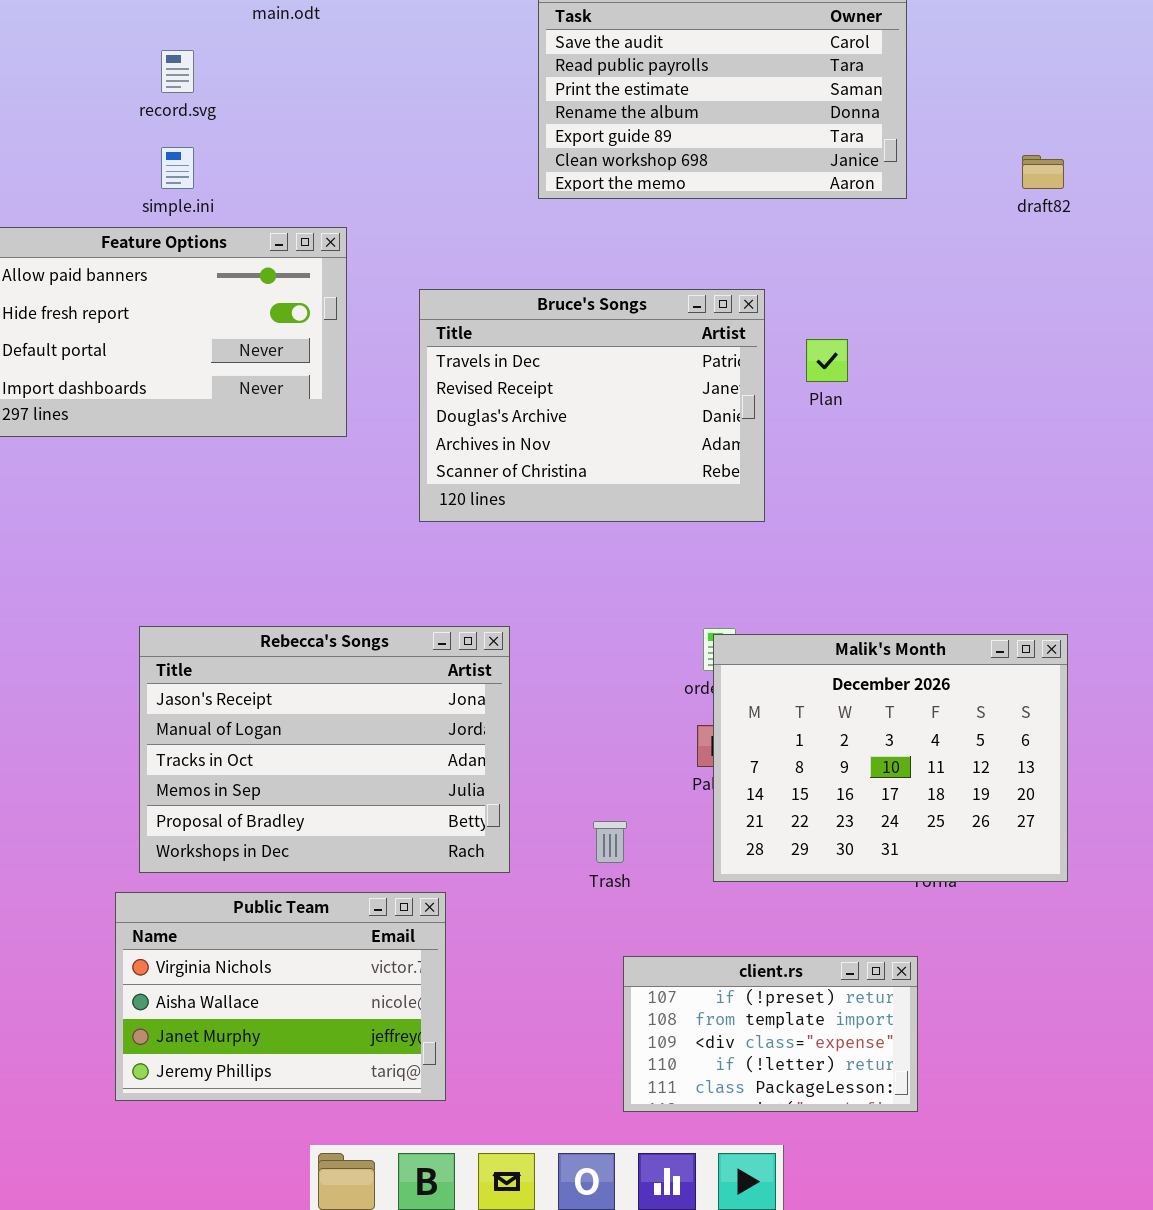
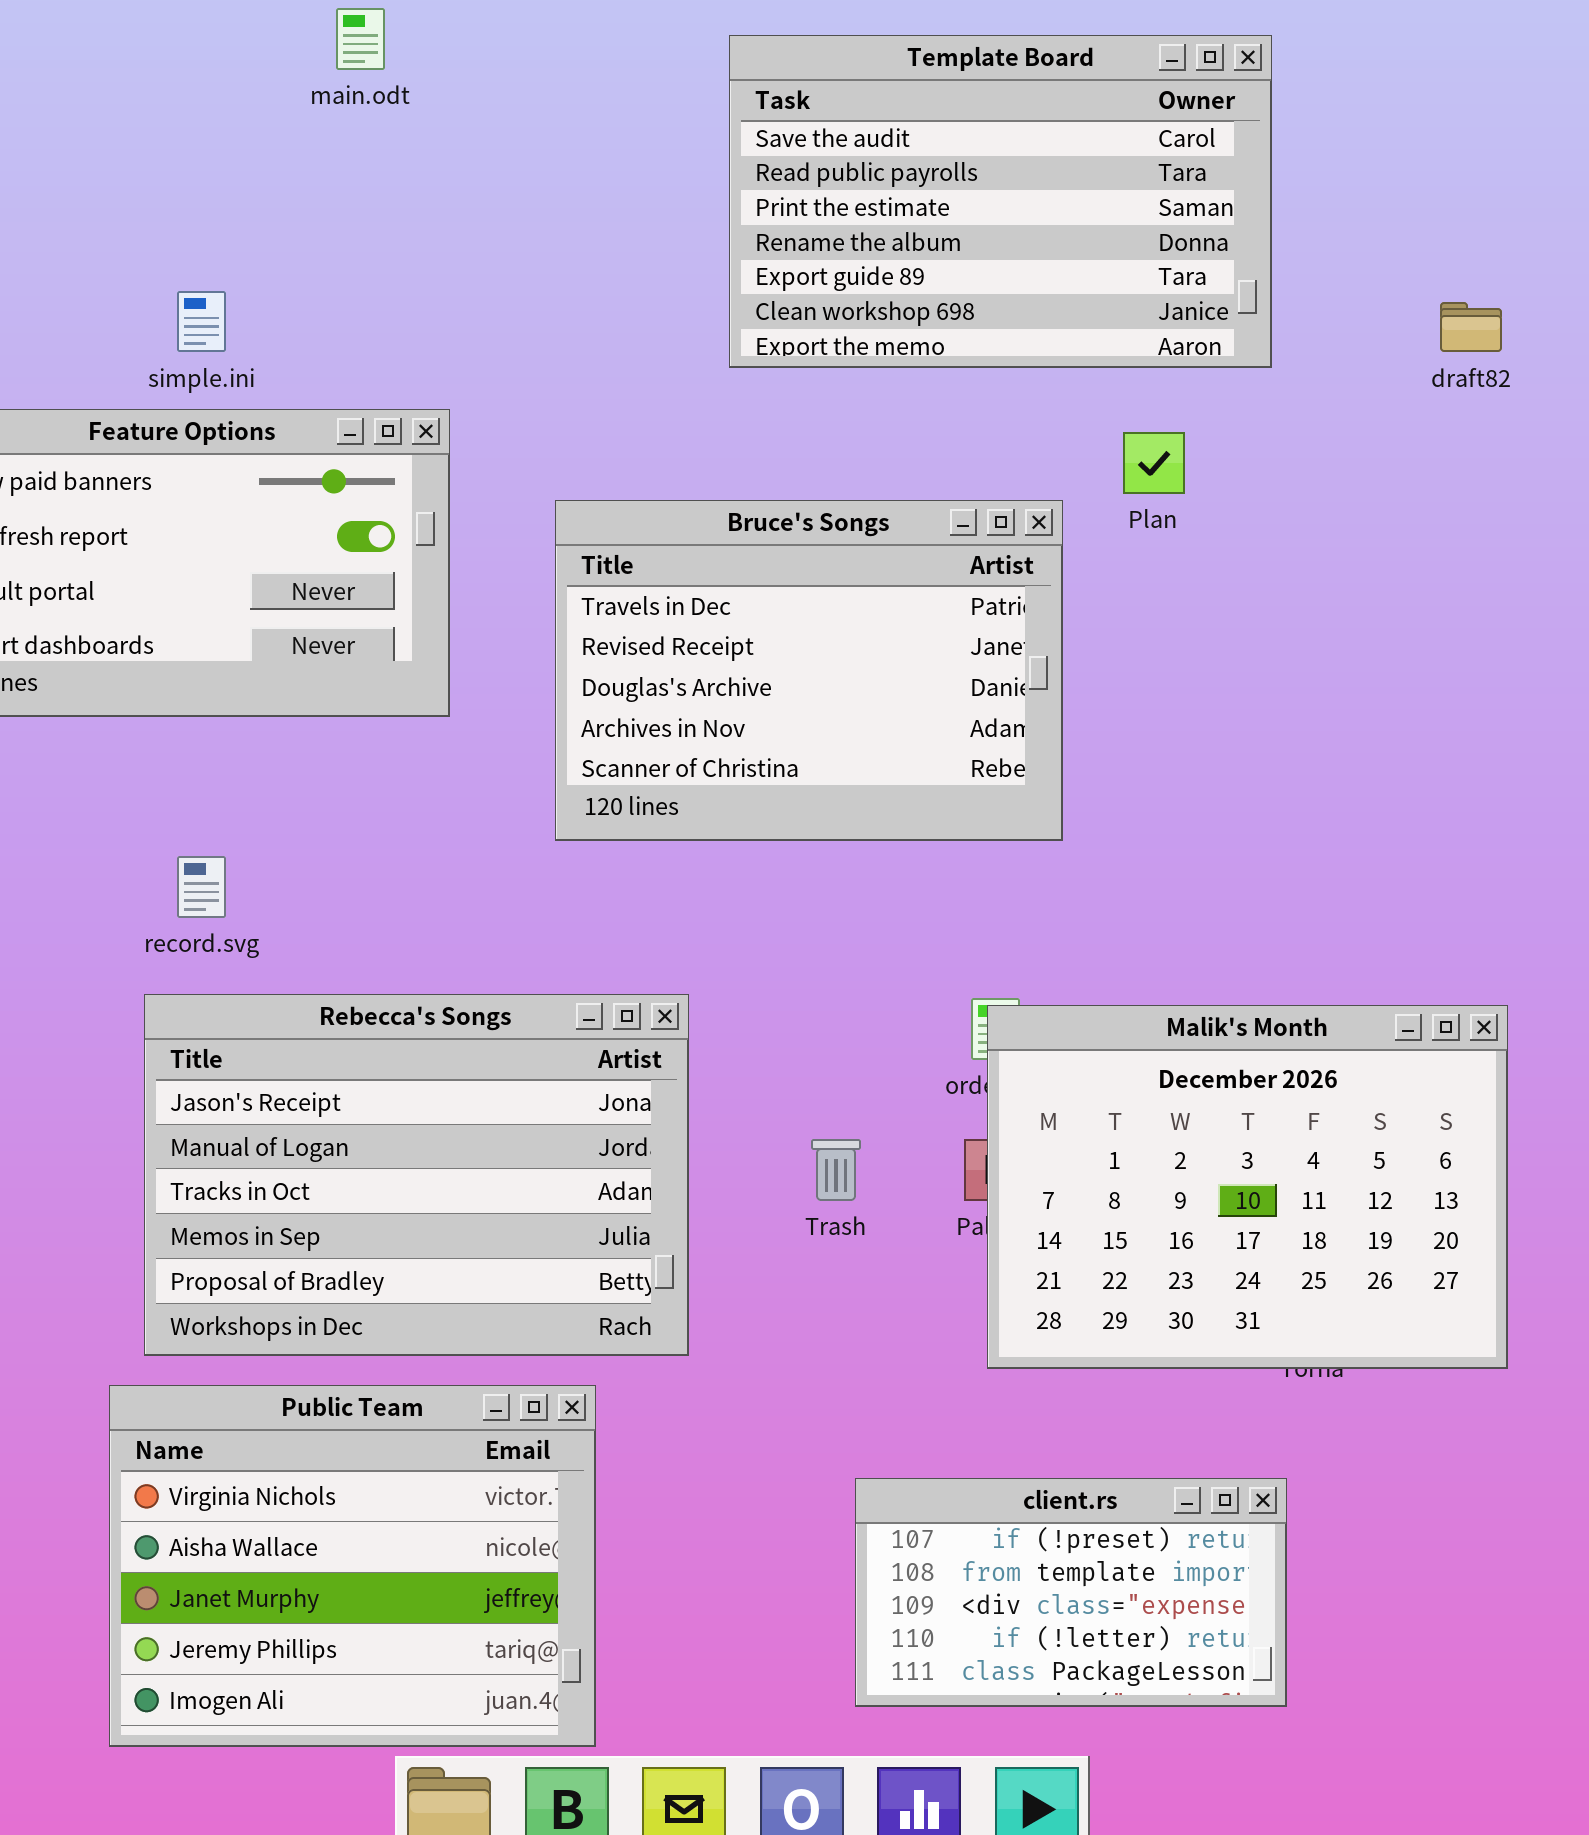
record.svg: [161,50,194,93] -> [177,856,226,918], moved
Plan: [806,339,848,382] -> [1123,432,1185,494], moved
Trash: [593,821,627,863] -> [811,1139,861,1201], moved
Public Team: [115,892,446,1101] -> [109,1385,596,1747], resized

